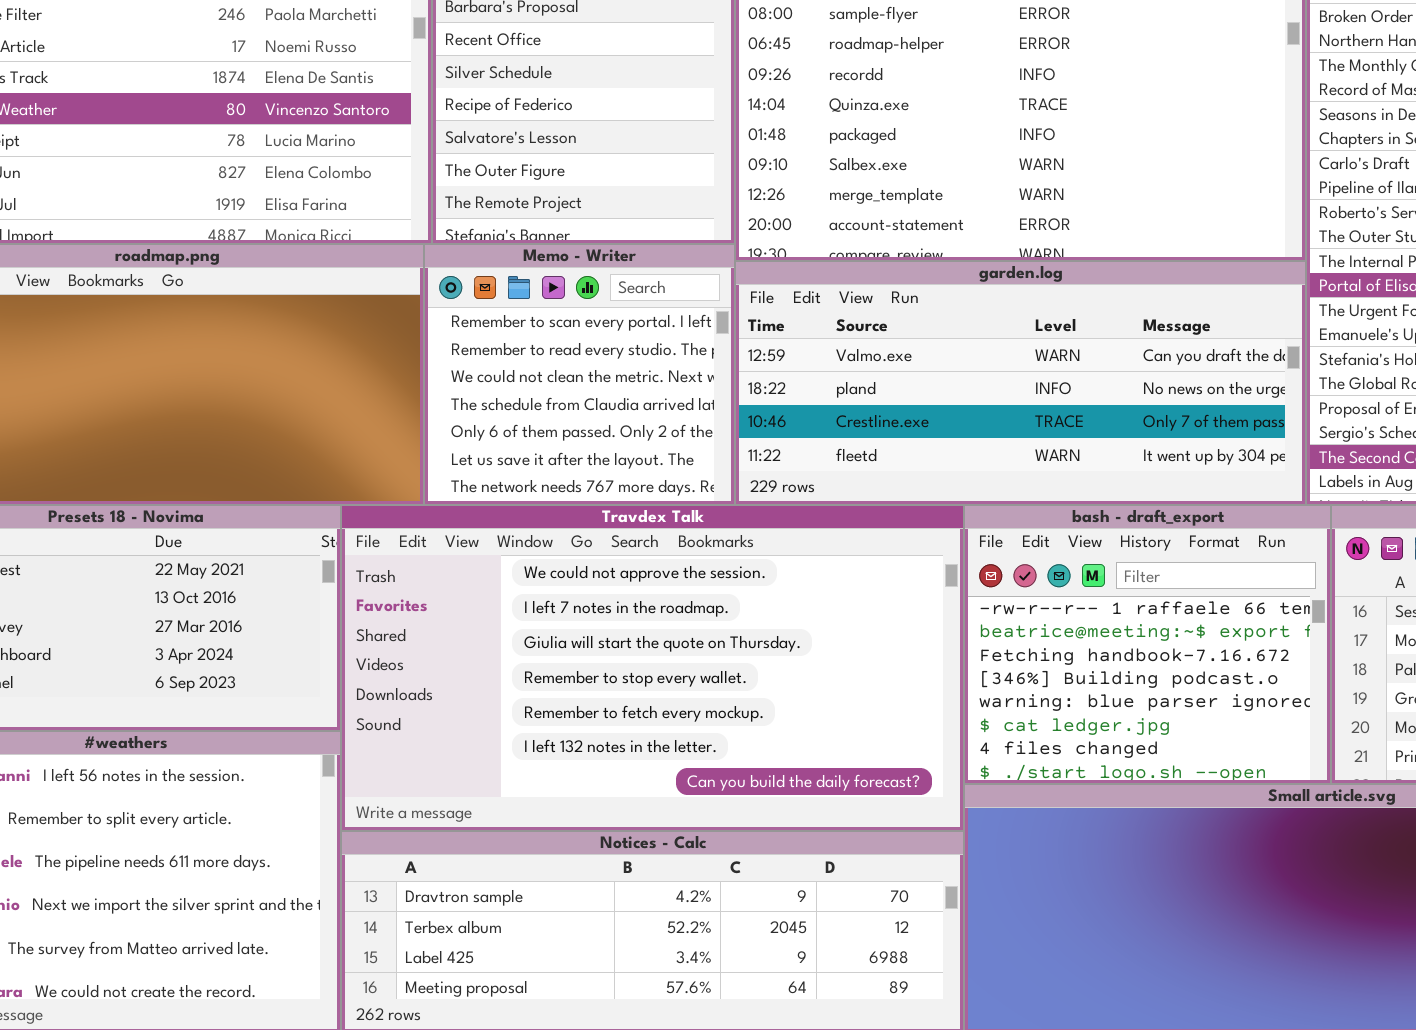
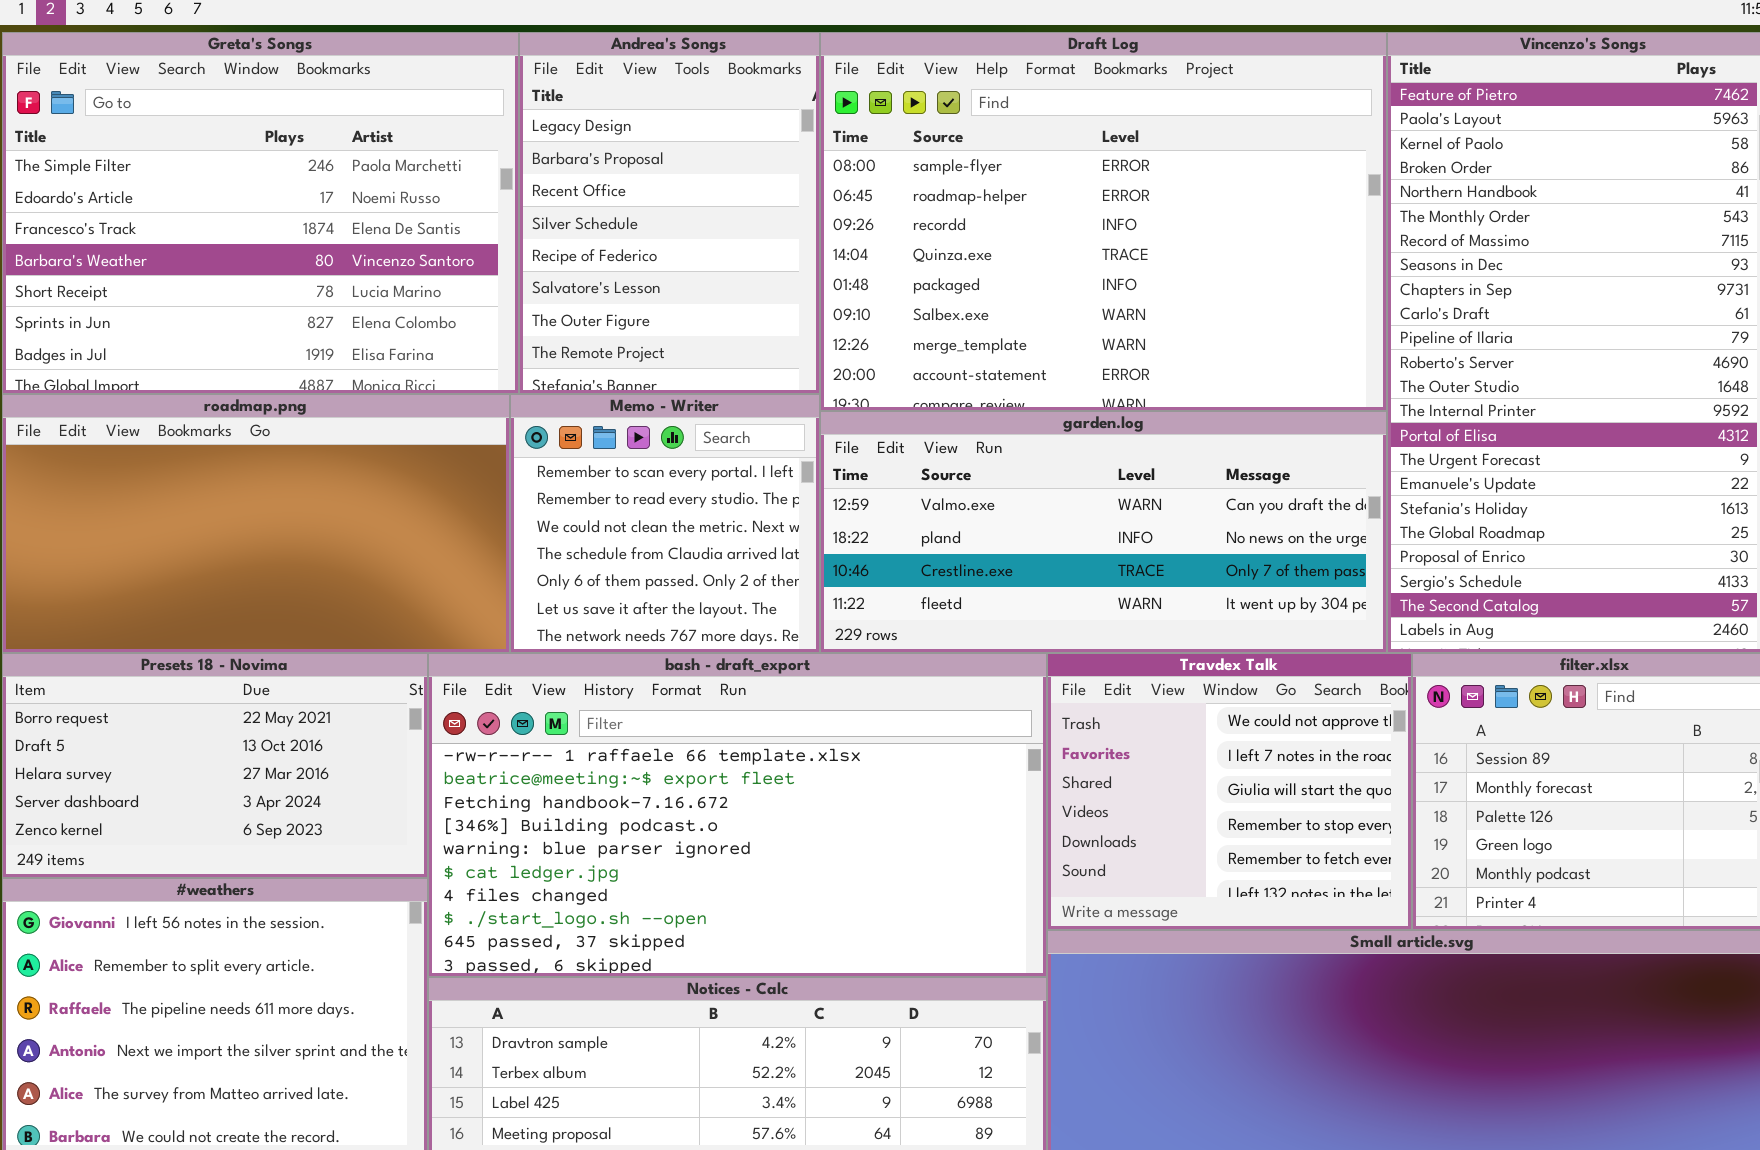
Travdex Talk: [341,505,964,831] -> [1047,653,1412,930], moved, resized
bash - draft_export: [964,505,1331,784] -> [428,653,1047,977], moved, resized

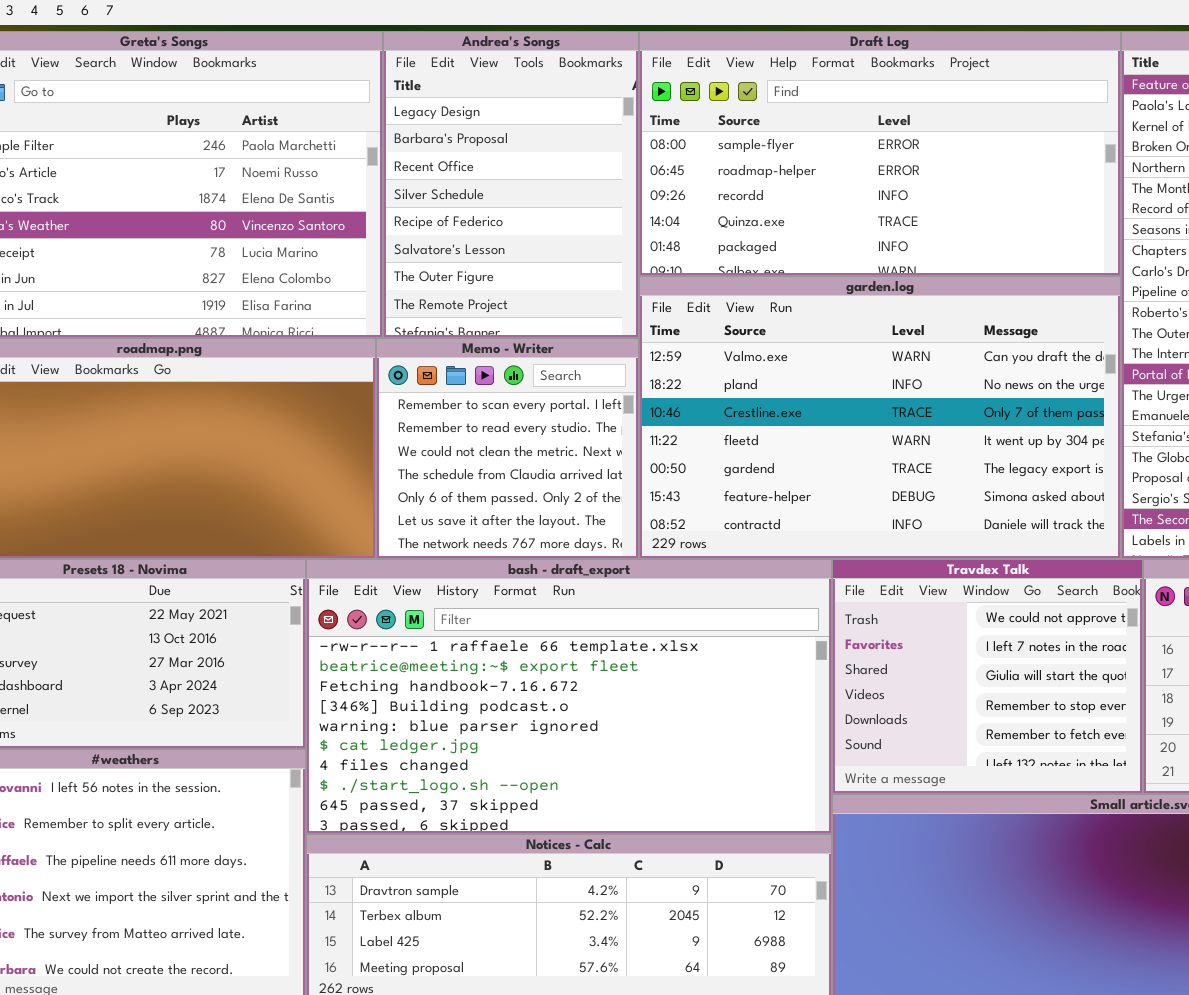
Draft Log: [820,32,1387,411] -> [639,31,1121,276], resized
garden.log: [820,411,1387,653] -> [639,276,1121,559], resized

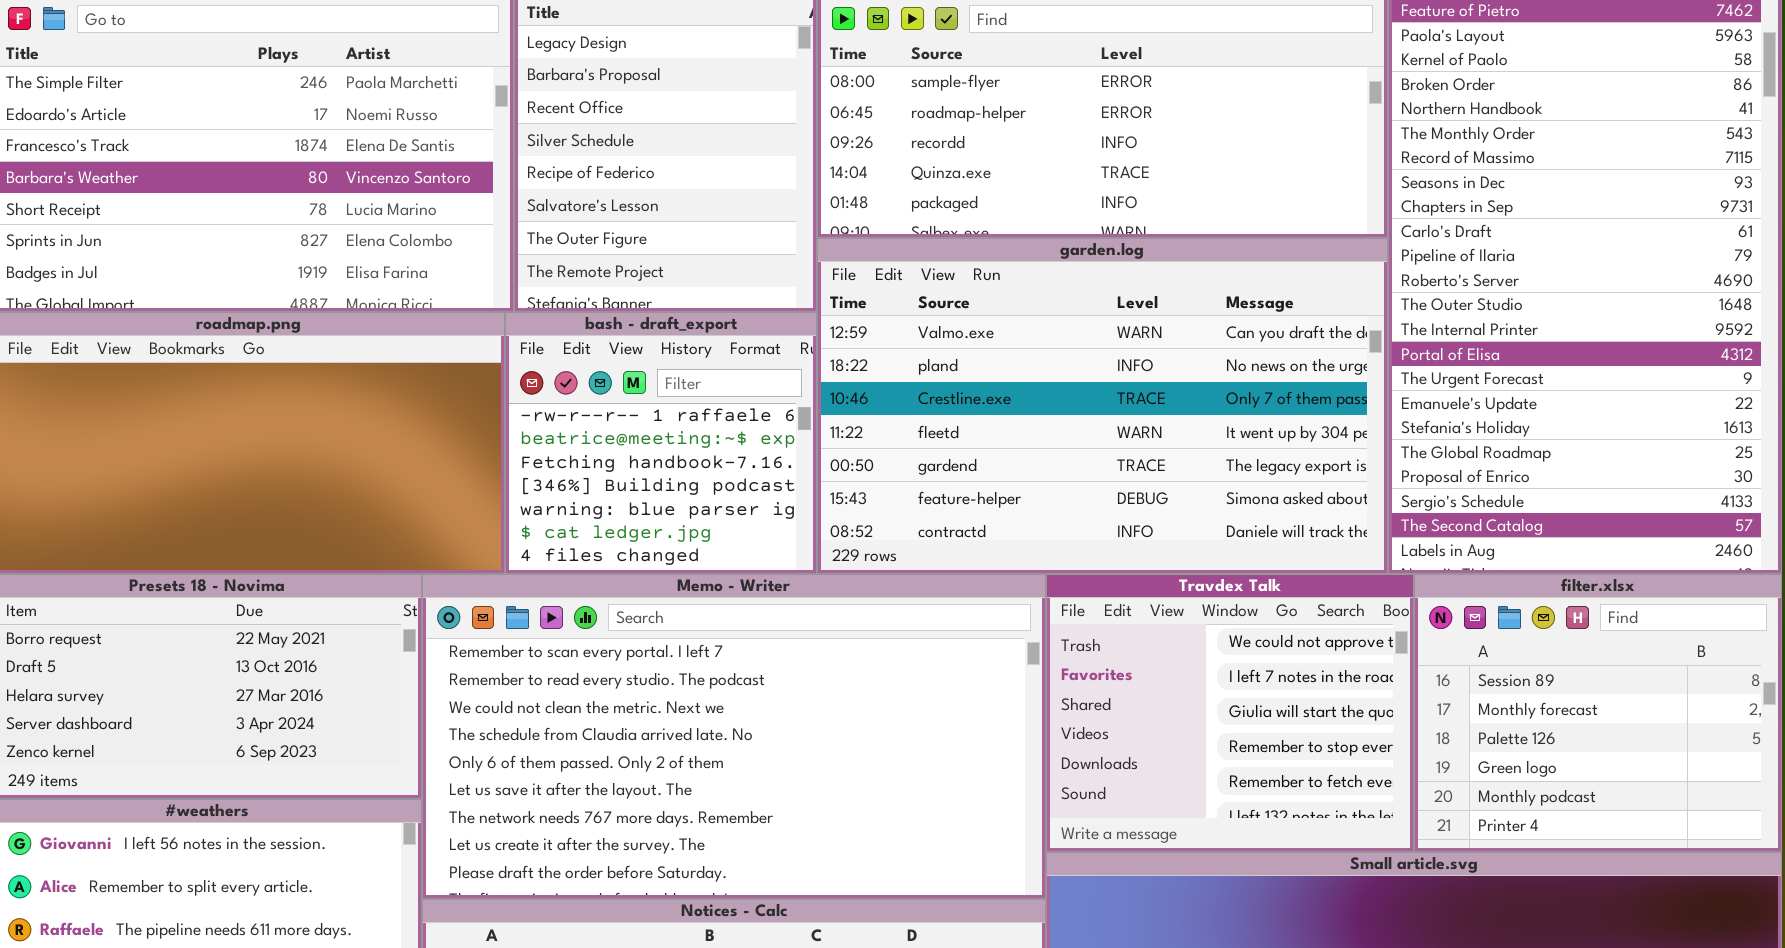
Memo - Writer: [376,338,639,559] -> [422,574,1046,899], moved, resized
bash - draft_export: [306,559,832,834] -> [505,312,817,574], moved, resized

